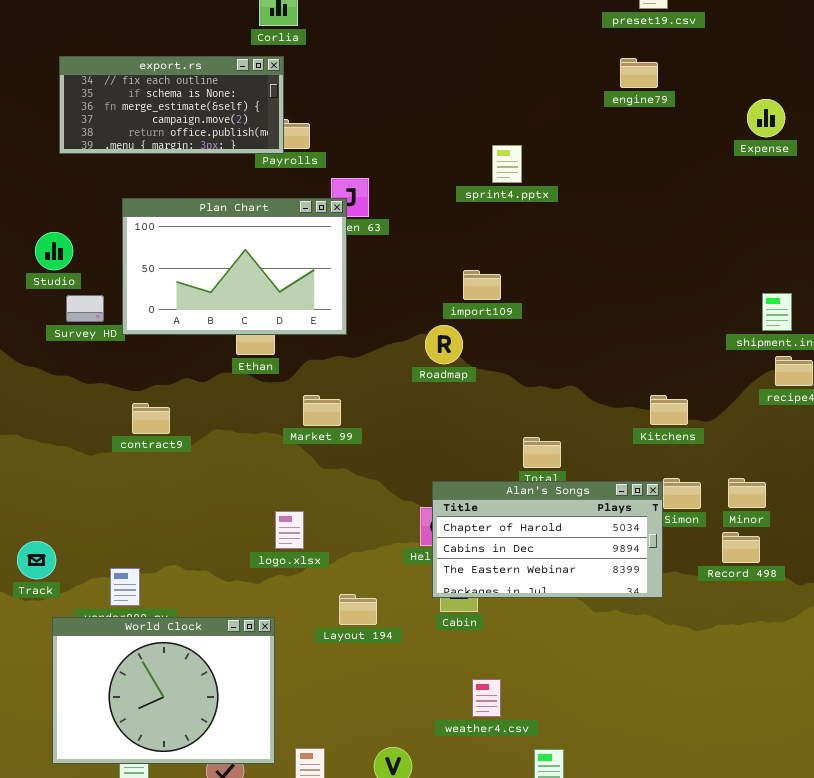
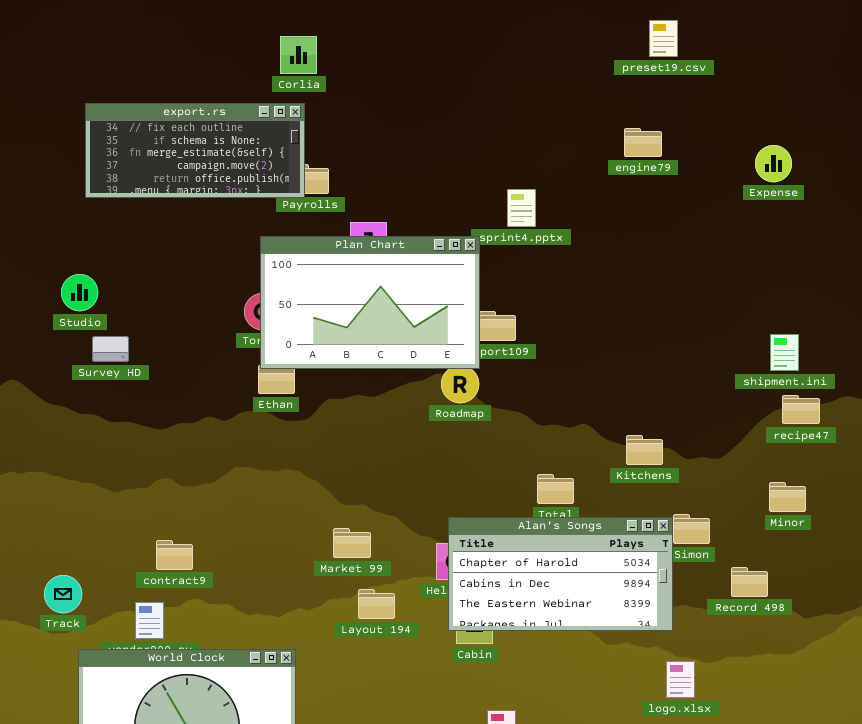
engine79: [620,58,658,88] -> [624,128,662,157], moved
Plan Chart: [122,198,347,335] -> [260,236,480,369], moved
Kitchens: [650,395,688,425] -> [626,435,663,465], moved
Market 99: [303,395,341,426] -> [333,528,371,558], moved
contract9: [132,403,170,434] -> [156,540,193,570], moved
Minor: [728,478,766,508] -> [769,482,806,512], moved
logo.xlsx: [275,511,304,549] -> [666,661,695,698], moved
Layout 194: [339,594,377,625] -> [358,589,395,619], moved

